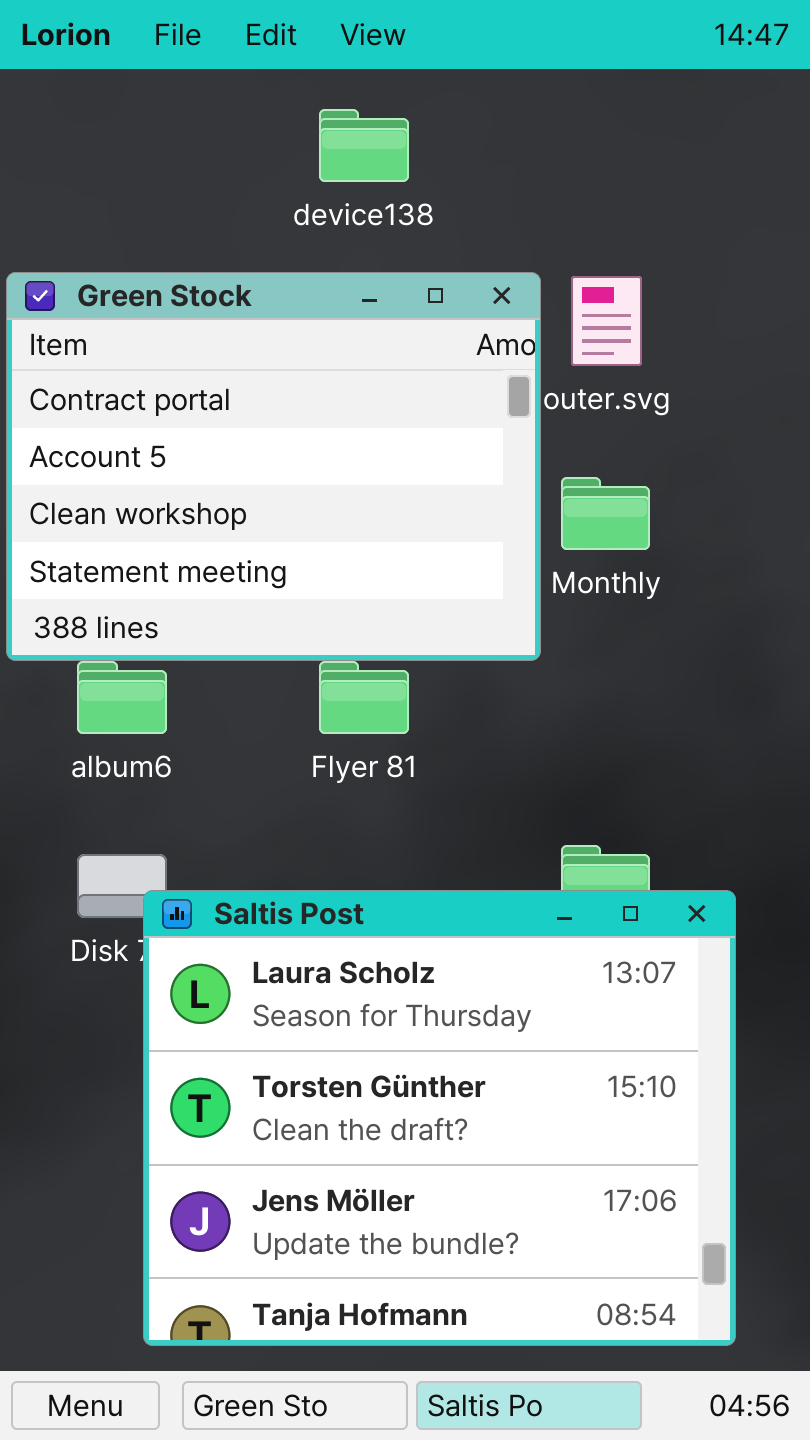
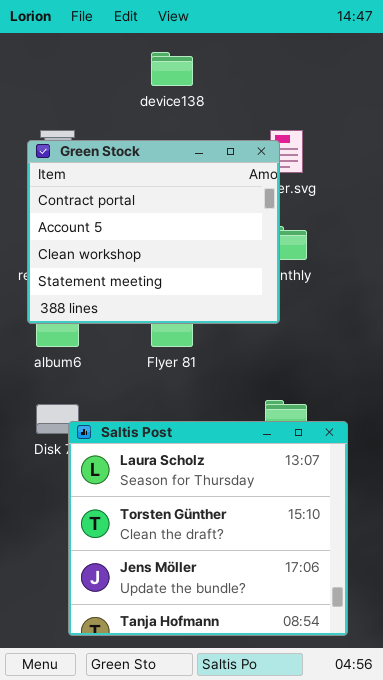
Green Stock: [6,272,541,661] -> [27,140,280,324], moved

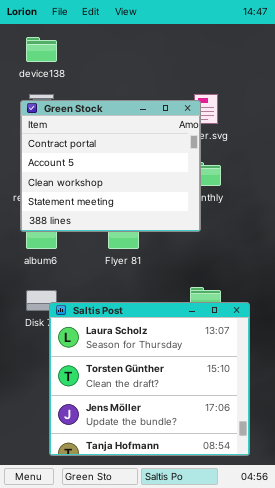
device138: [151,52,193,86] -> [26,37,57,62], moved

